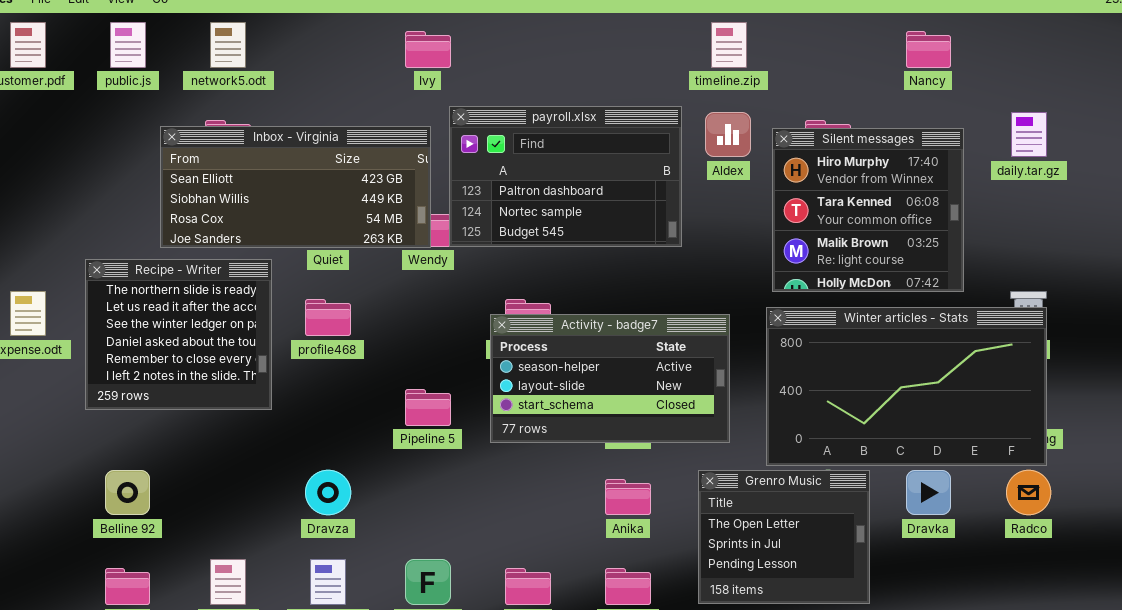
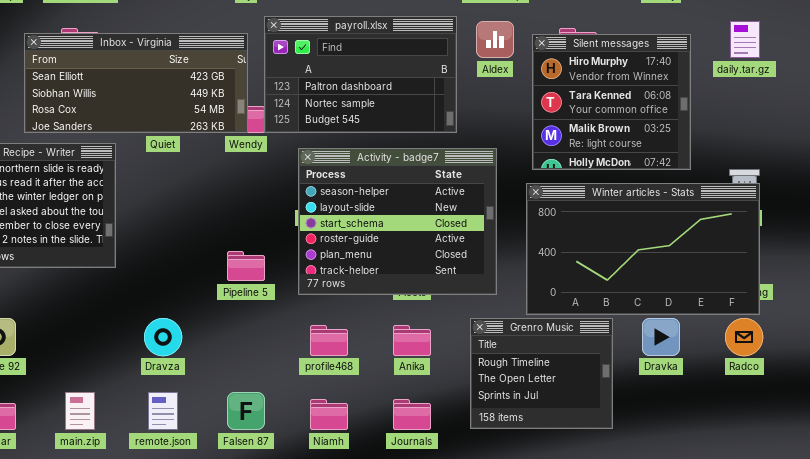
profile468: [305,299,351,336] -> [310,325,348,356], moved
Activity - badge7: [490,314,730,443] -> [298,148,497,295], resized
Grenro Music: [698,470,870,604] -> [470,318,613,429], scrolled up 1 row

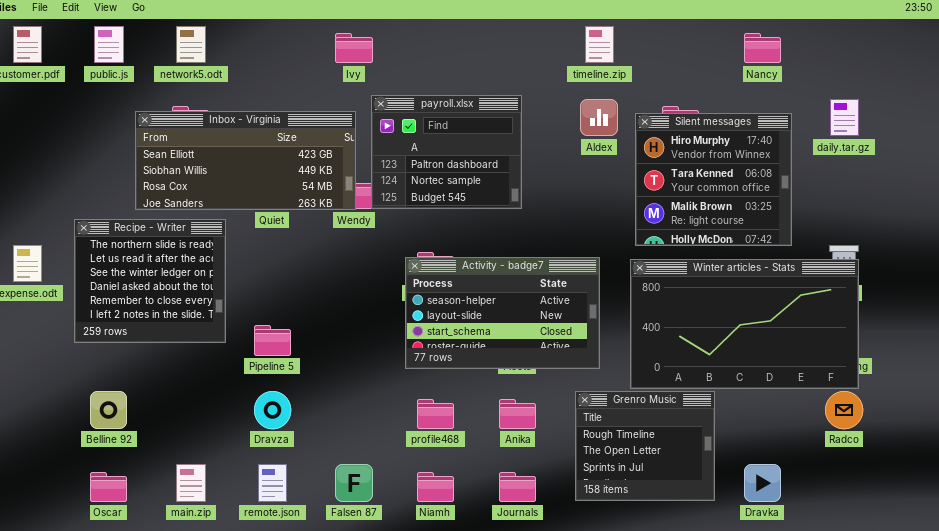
payroll.xlsx: [264,16,457,133] -> [371,95,522,209], resized
Activity - badge7: [298,148,497,295] -> [405,257,600,369], resized
Pipeline 5: [227,251,265,281] -> [254,325,291,356], moved
Dravka: [642,318,680,356] -> [744,464,781,502], moved

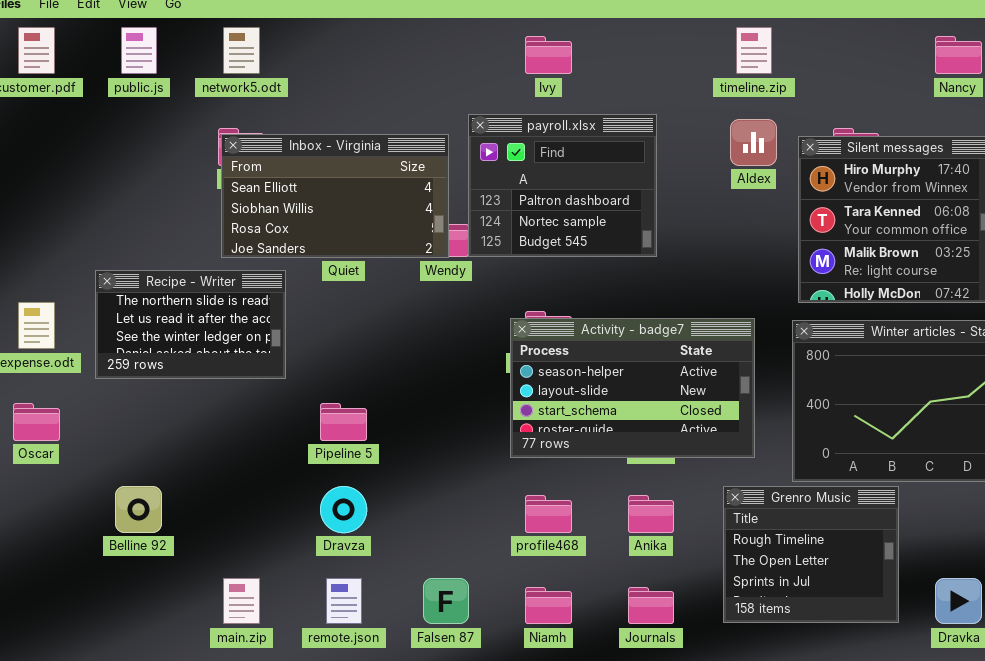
Ivy: [335,33,373,63] -> [525,36,572,74], moved
Inbox - Virginia: [135,111,356,210] -> [221,134,449,258], resized
Recipe - Writer: [74,219,226,343] -> [95,270,286,379], resized
Oscar: [90,472,127,502] -> [13,403,60,441], moved

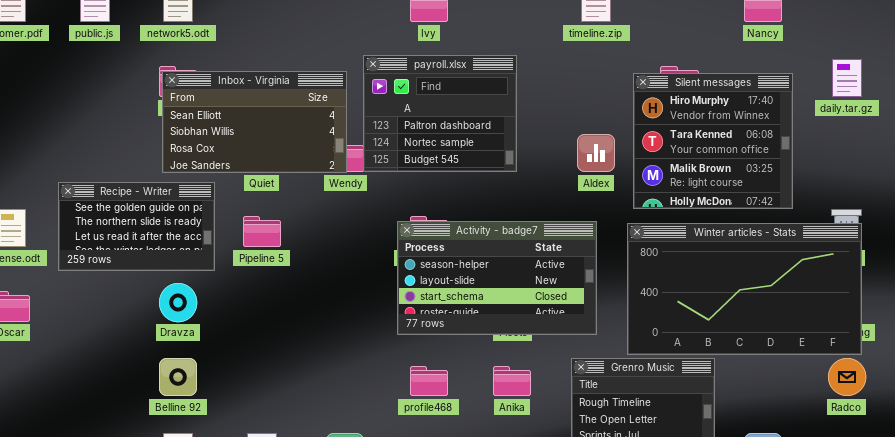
Aldex: [730,119,777,166] -> [577,134,615,172], moved
Recipe - Writer: [95,270,286,379] -> [58,182,215,271], scrolled up 1 row
Pipeline 5: [320,403,367,441] -> [243,216,281,247], moved
Belline 92: [115,486,162,533] -> [159,358,197,396], moved
Dravza: [320,486,367,533] -> [159,283,197,322], moved

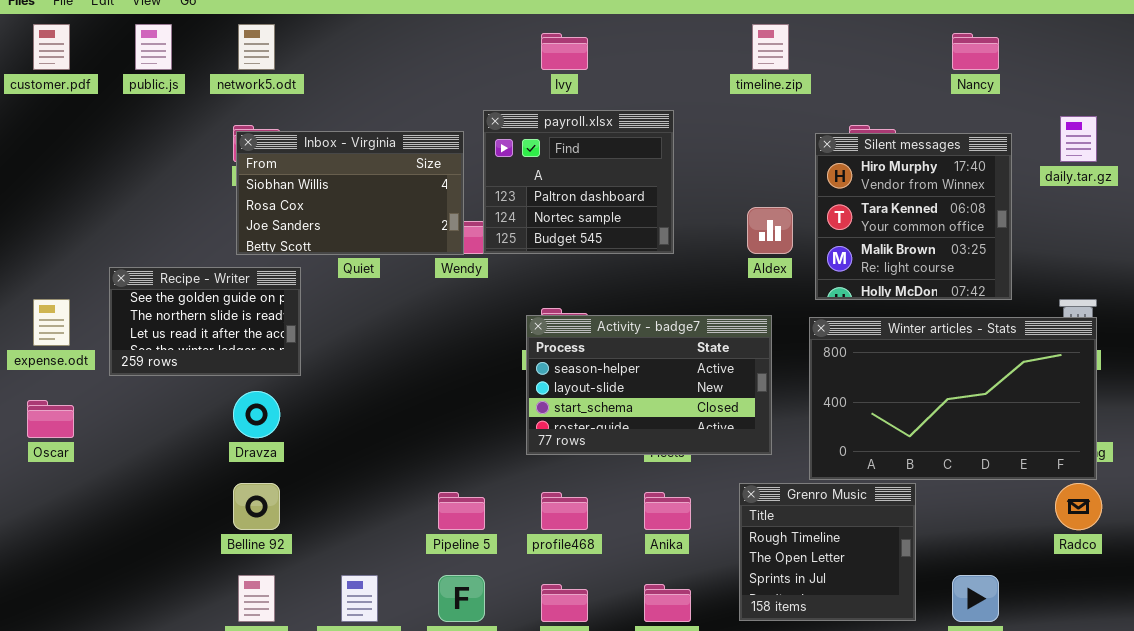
Inbox - Virginia: [162,71,347,173] -> [236,131,464,255], scrolled down 1 row
Pipeline 5: [243,216,281,247] -> [438,492,485,530], moved

